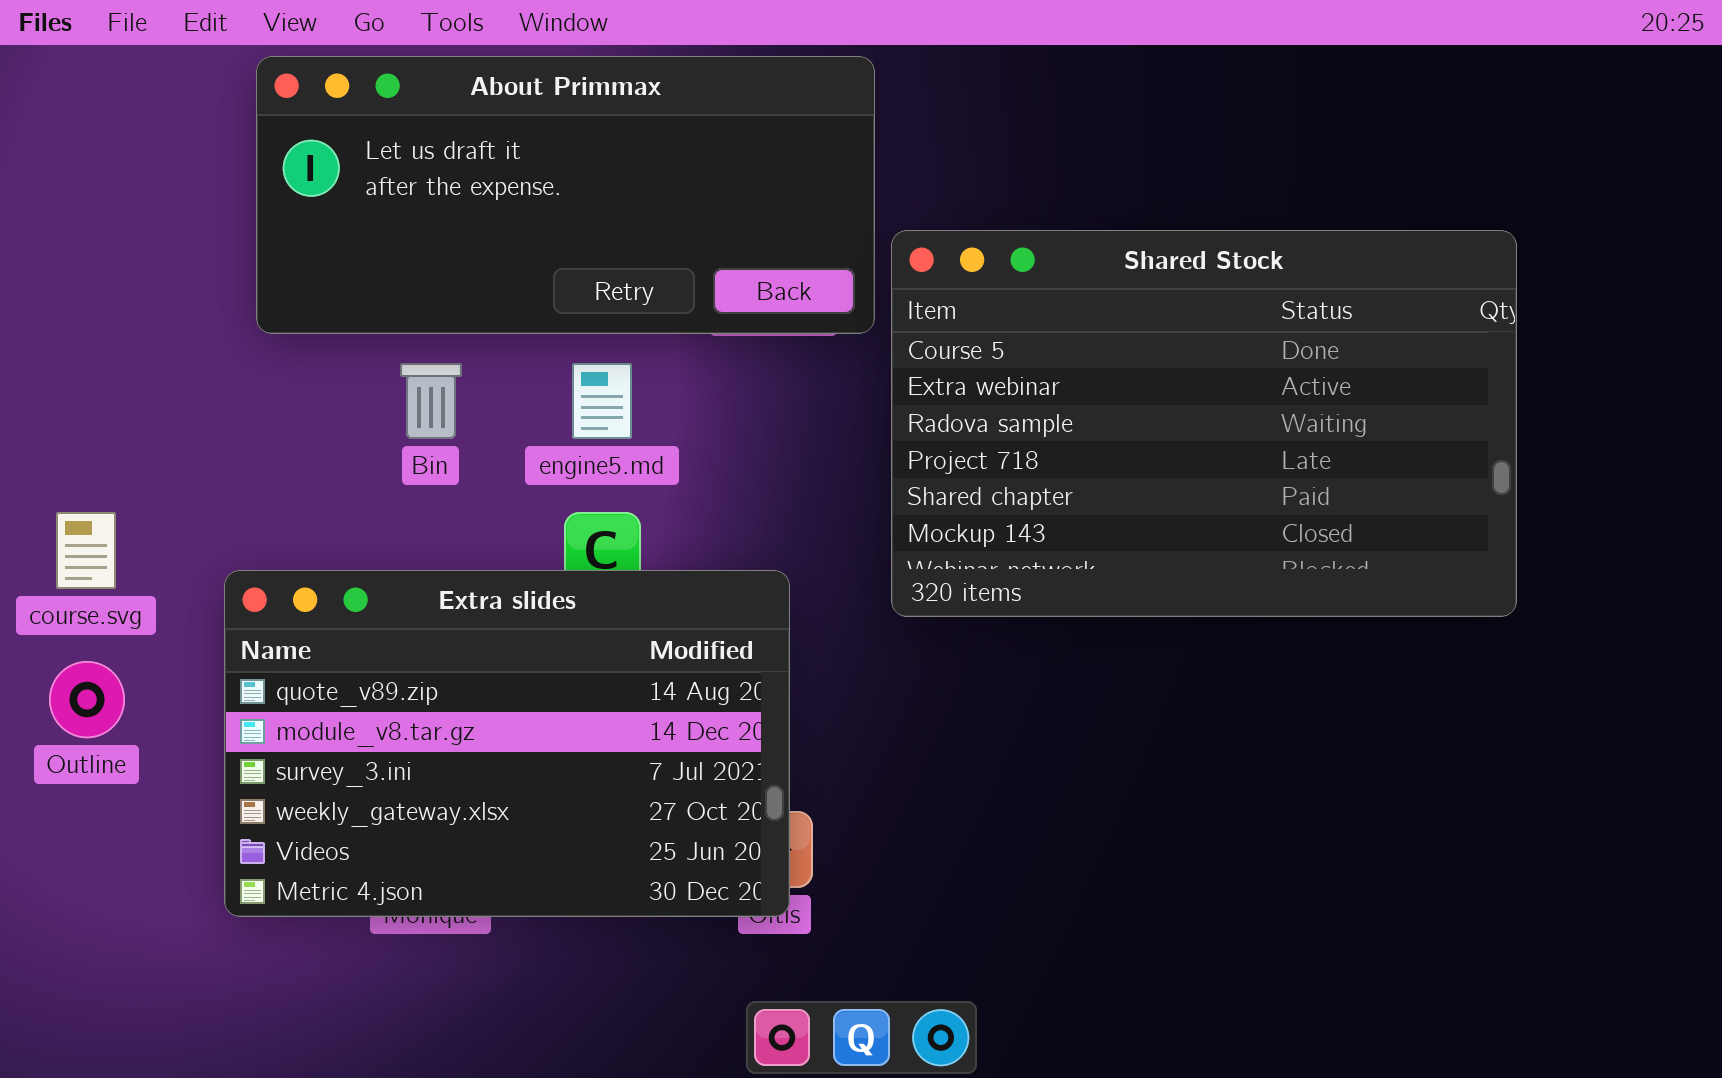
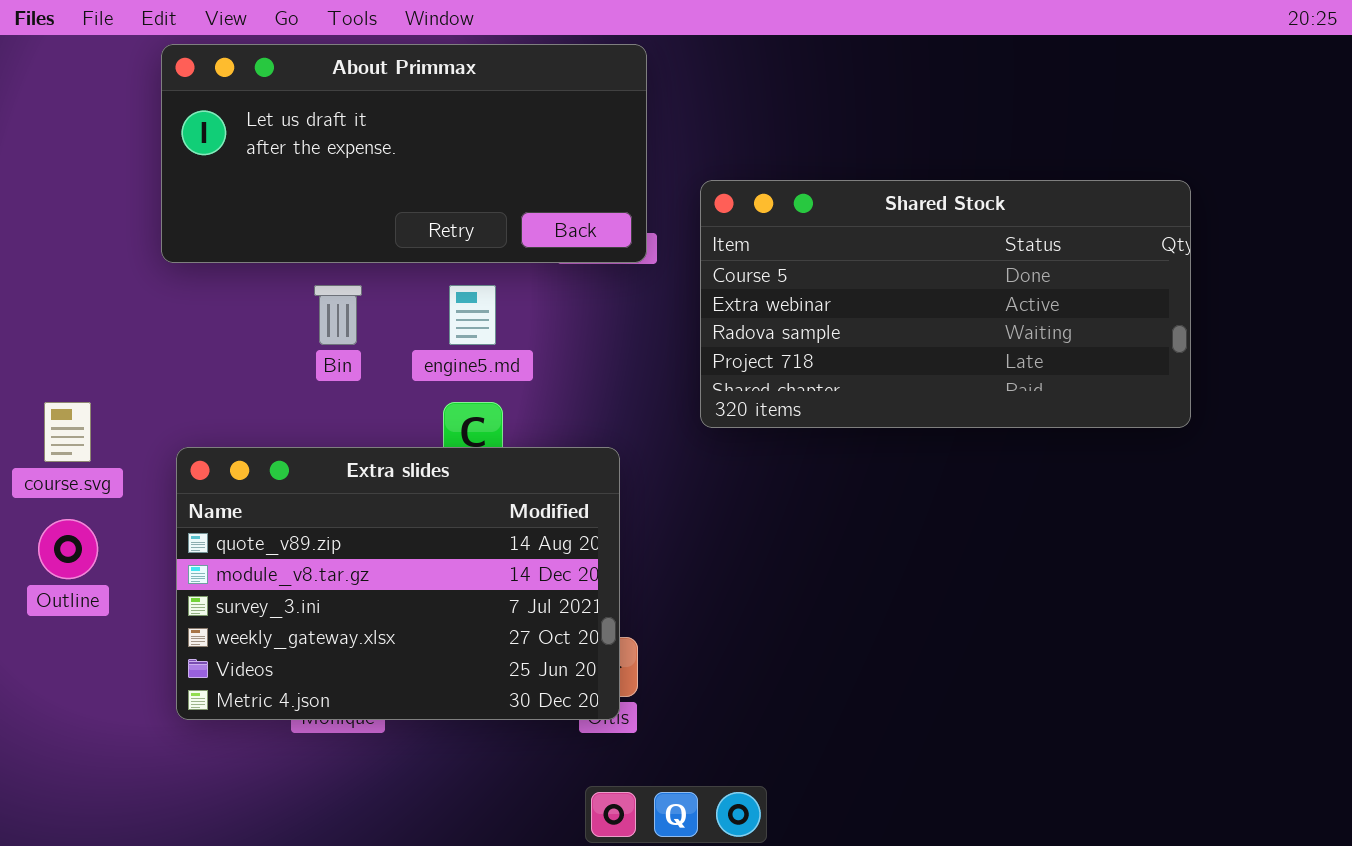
About Primmax: [256,56,875,334] -> [161,44,647,263], moved
Shared Stock: [891,230,1517,617] -> [700,180,1191,428], resized

